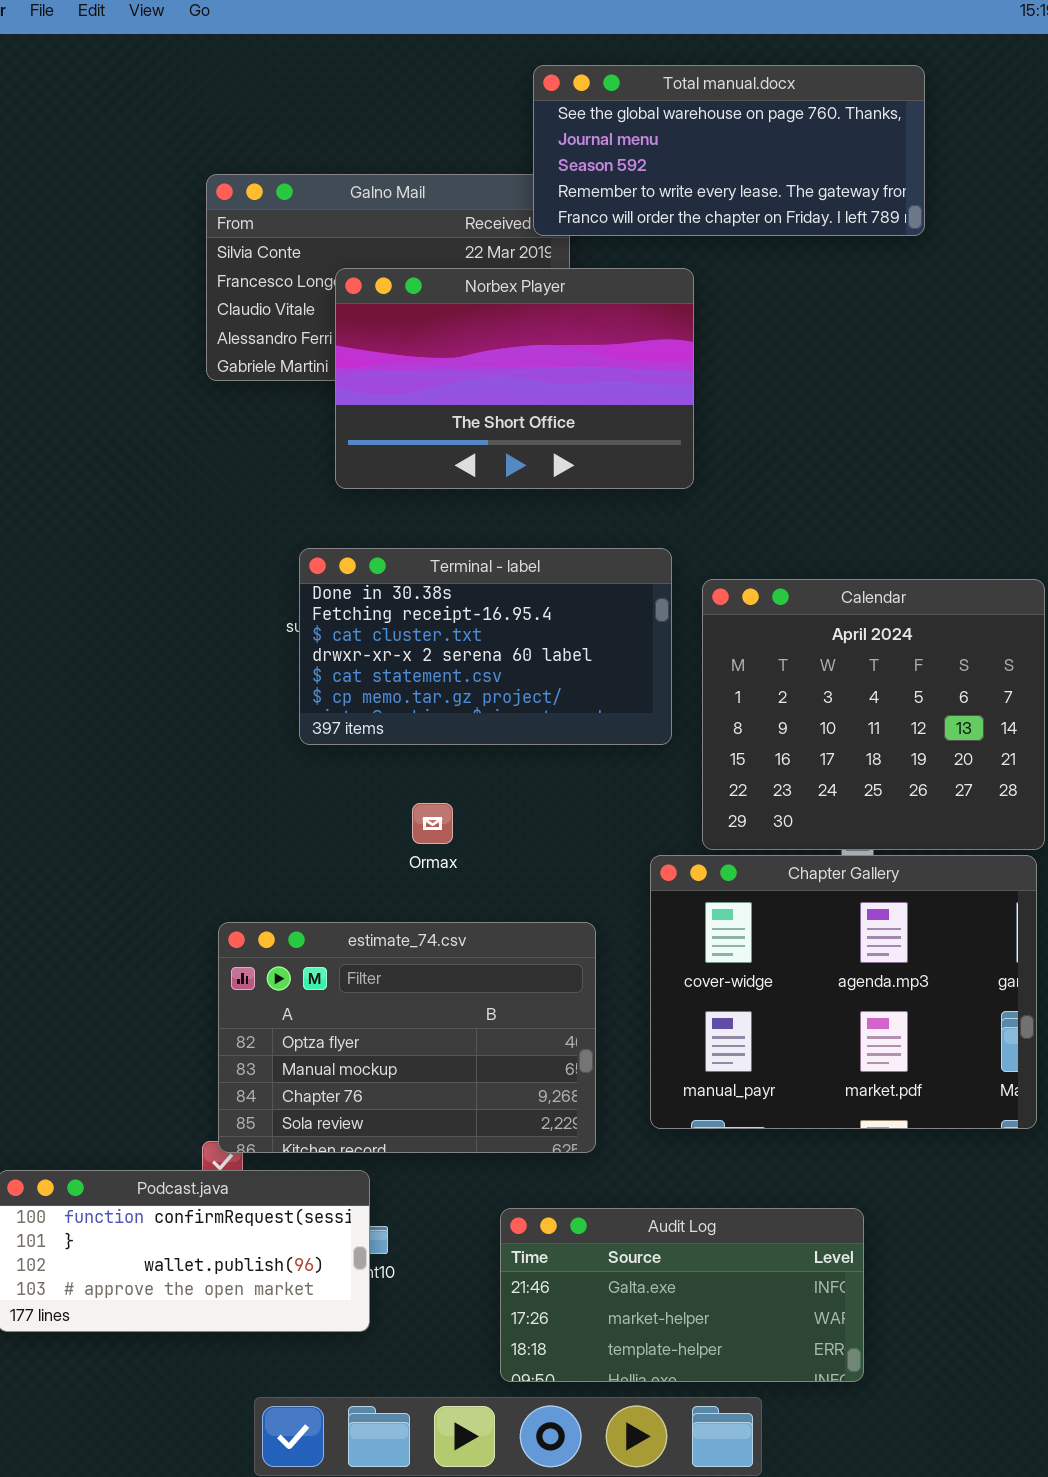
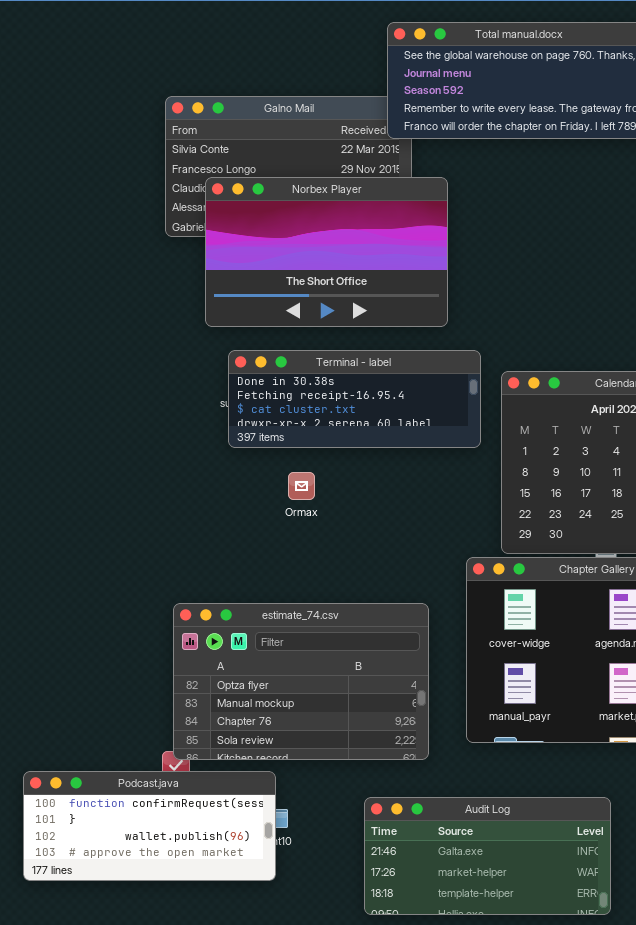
Norbex Player: [335,268,694,489] -> [205,177,448,327], moved
Terminal - label: [299,548,672,745] -> [228,350,481,448], resized
Ormax: [412,803,453,844] -> [288,472,315,500], moved

